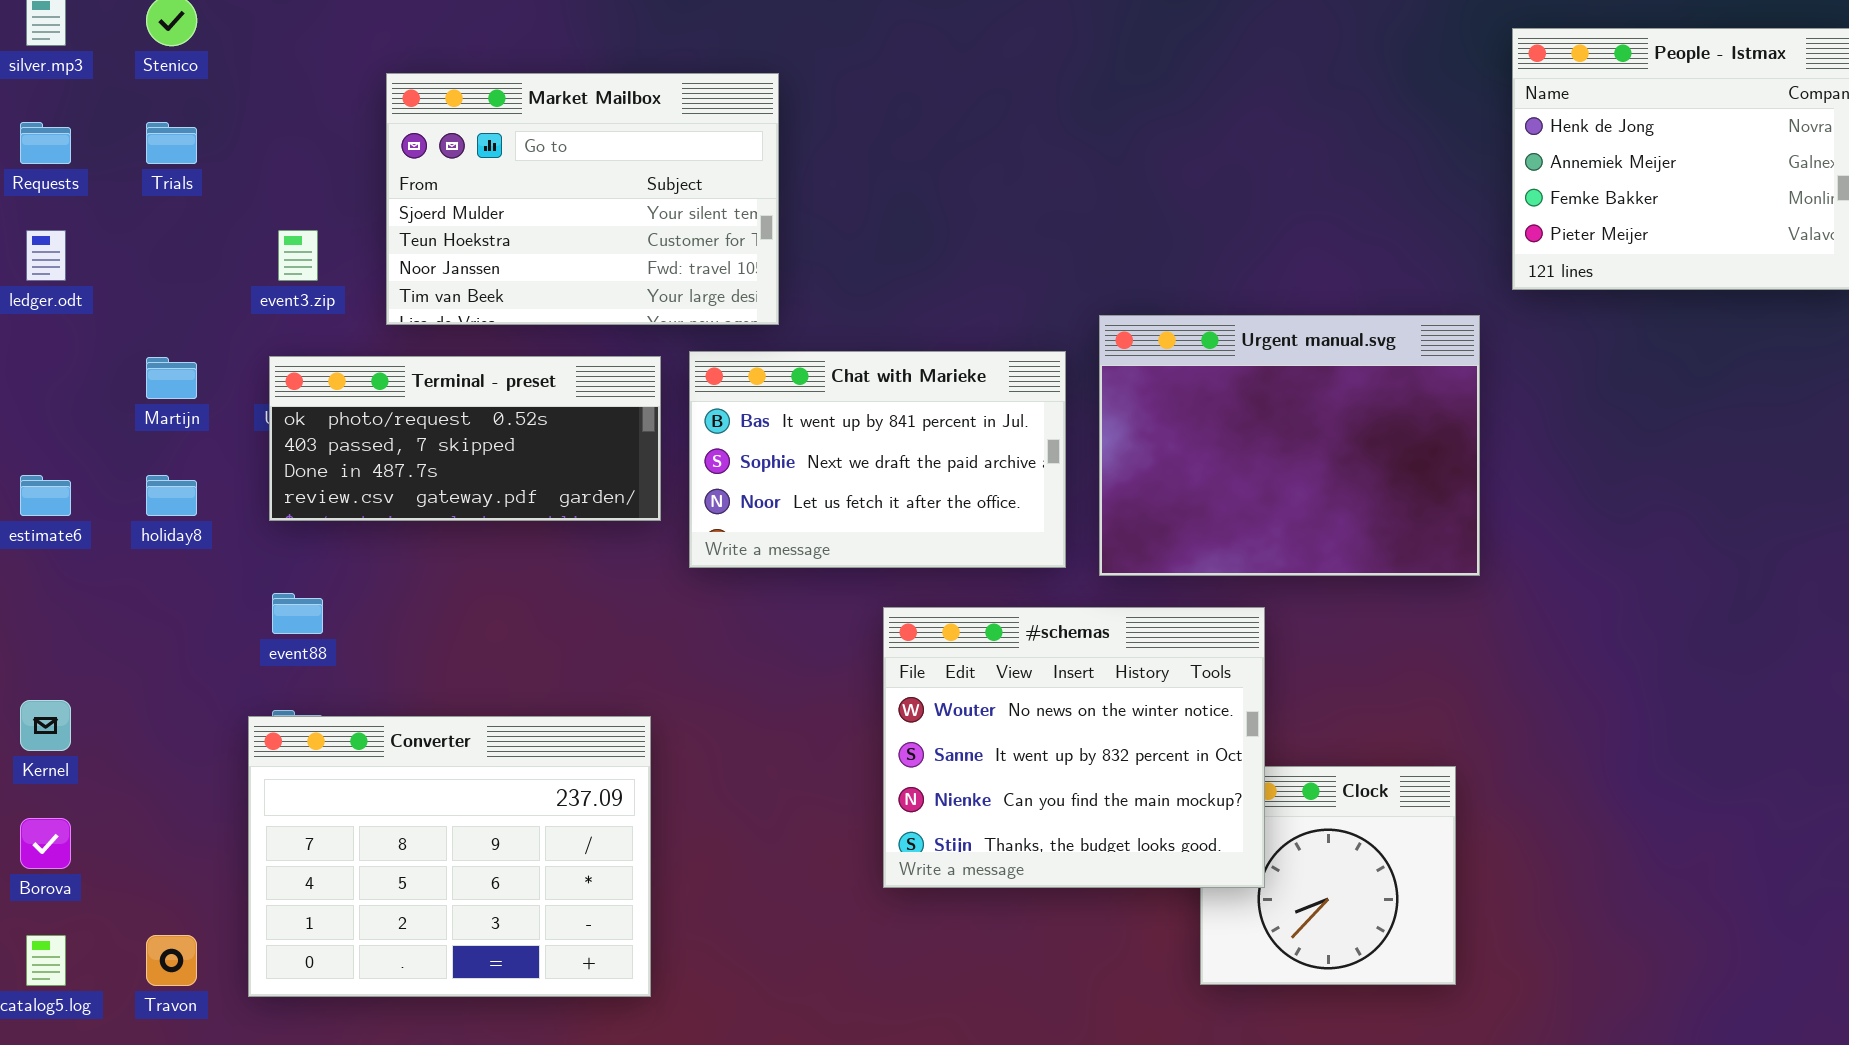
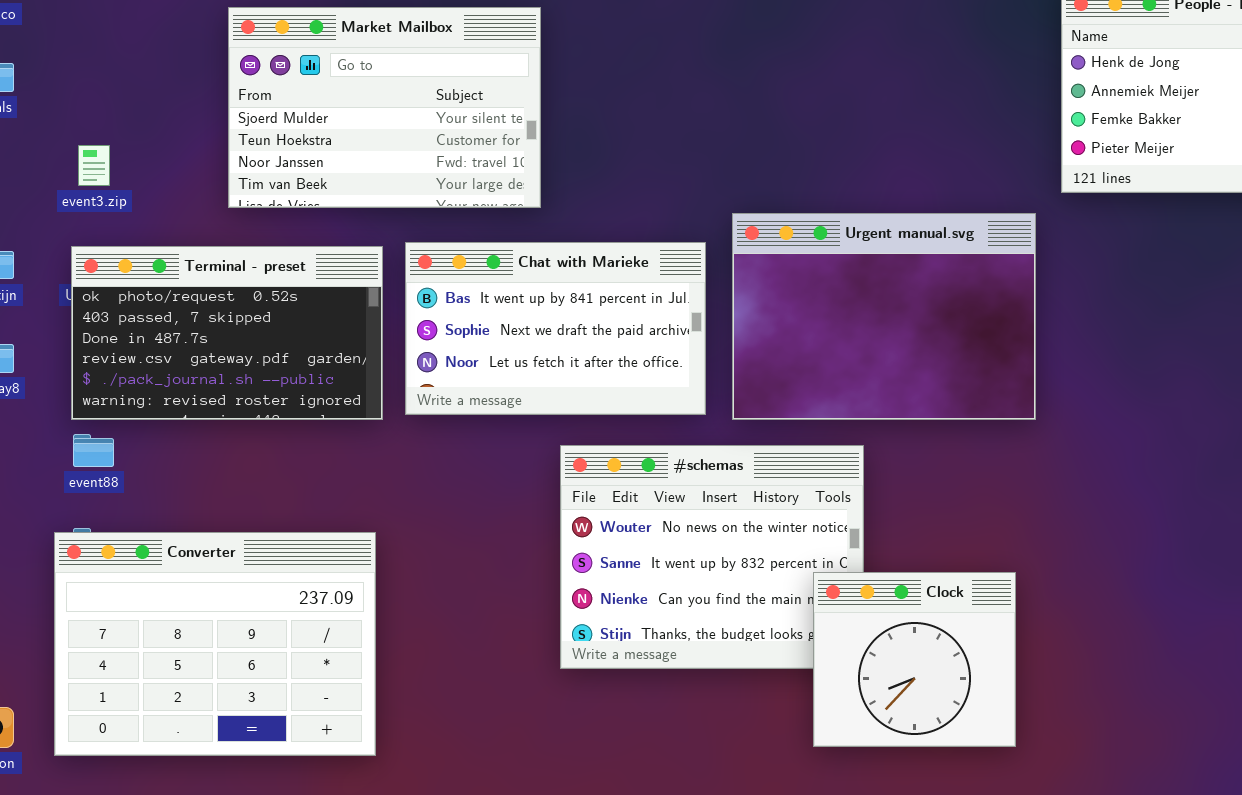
Market Mailbox: [386,73,779,325] -> [228,7,541,208], moved
Terminal - preset: [269,356,661,521] -> [71,246,383,420], resized
Clock: [1200,766,1456,985] -> [813,572,1016,747], raised

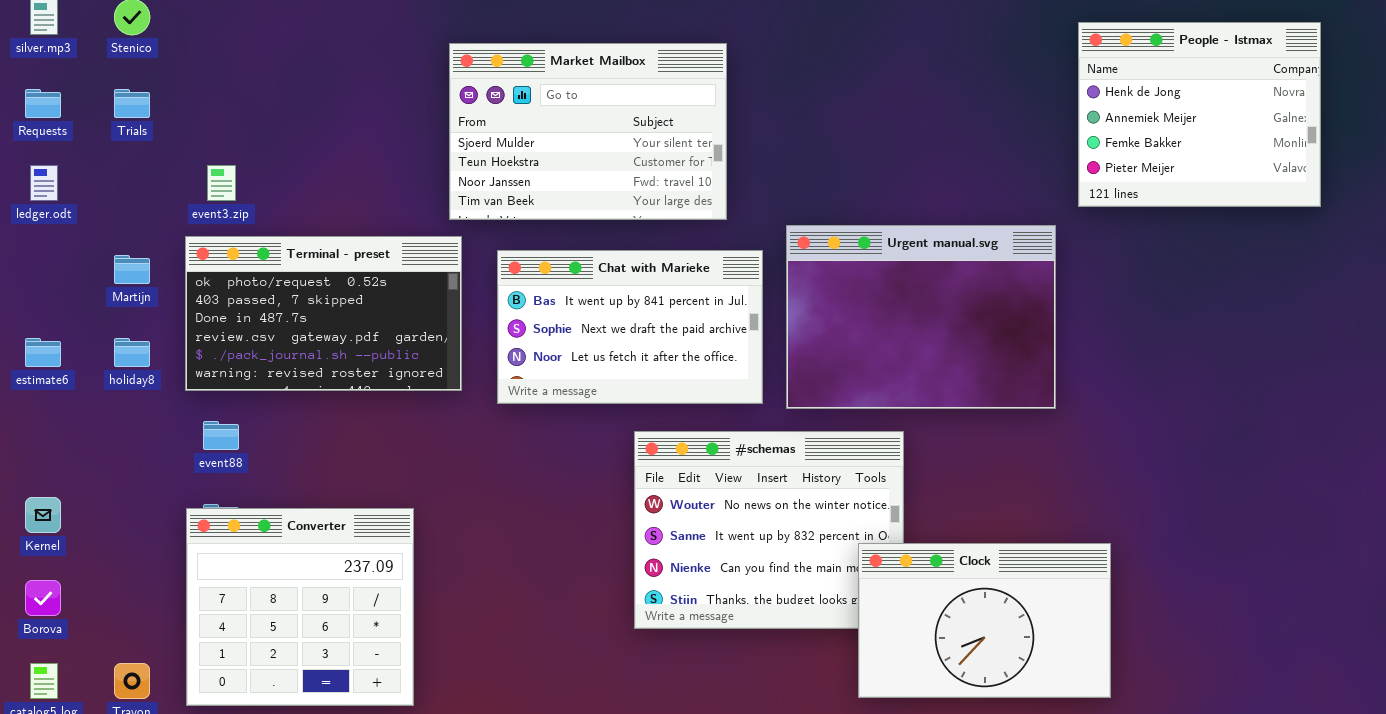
Market Mailbox: [228,7,541,208] -> [449,43,727,220], moved
Terminal - preset: [71,246,383,420] -> [185,236,462,391], moved
Converter: [54,532,376,756] -> [186,508,414,706], resized
Clock: [813,572,1016,747] -> [858,543,1111,698], resized

